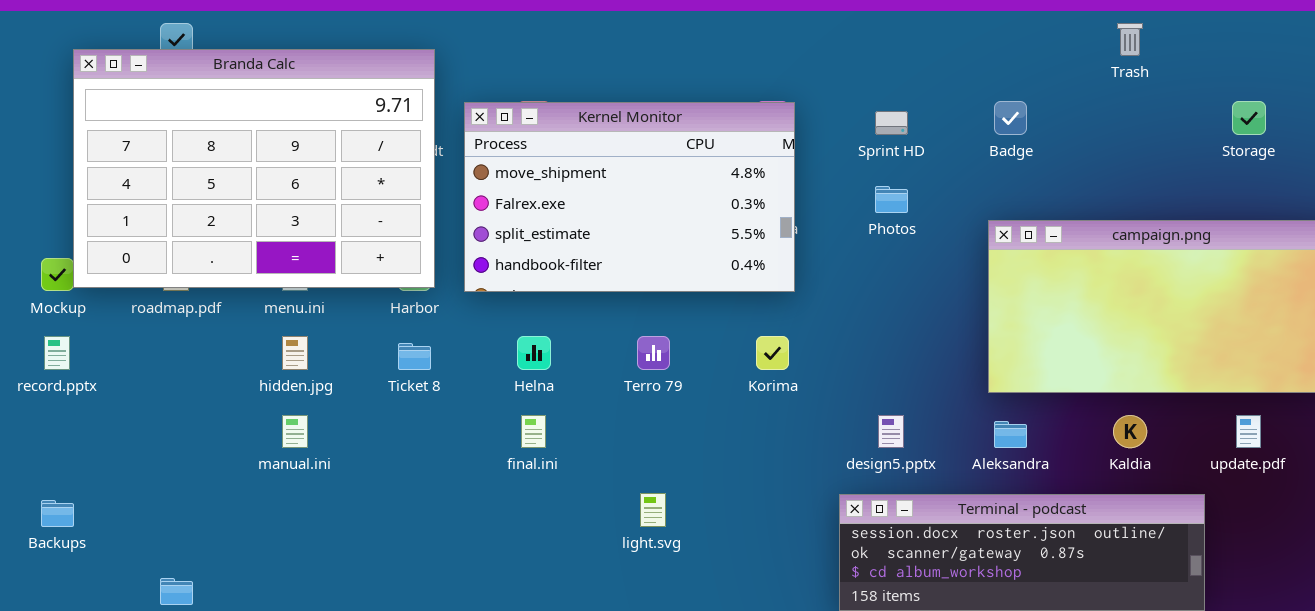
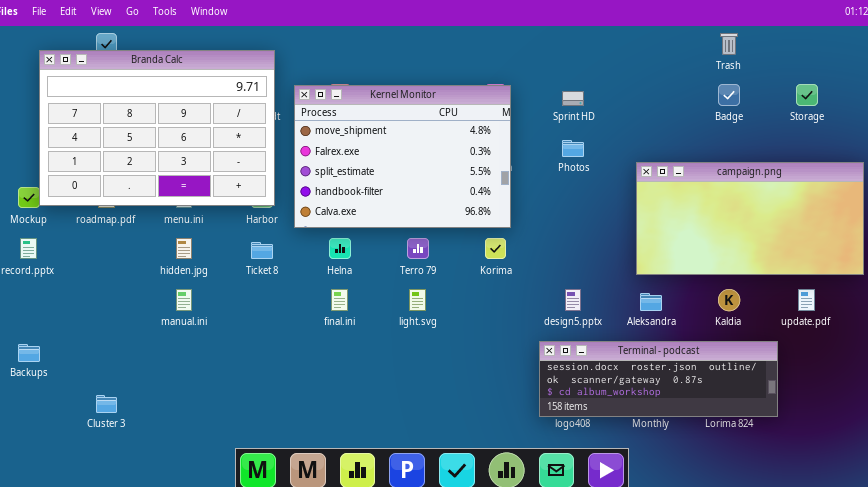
Badge: [994,101,1027,135] -> [718,84,740,106], moved
Kernel Monitor: [464,102,795,292] -> [294,85,511,228], resized
light.svg: [640,493,666,527] -> [409,289,426,311], moved

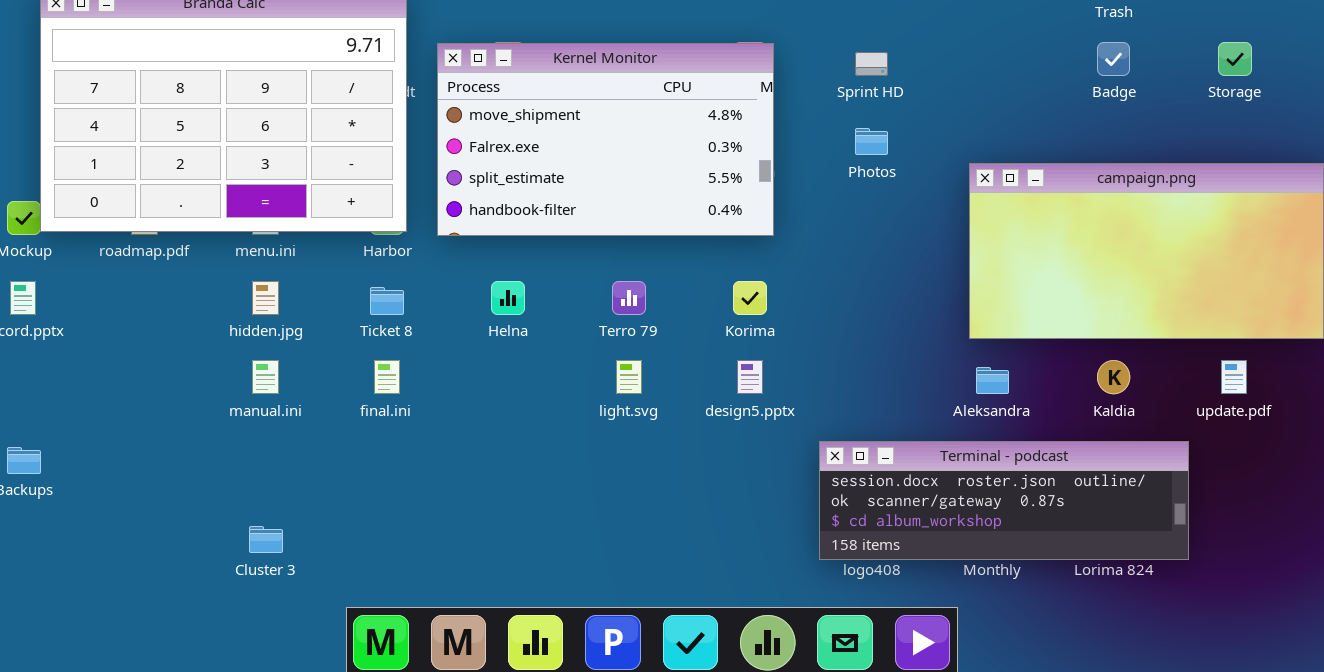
Kernel Monitor: [294,85,511,228] -> [437,43,774,236], resized
final.ini: [331,289,348,311] -> [374,360,400,394], moved
design5.pptx: [565,289,581,311] -> [737,360,763,394], moved
Cluster 3: [96,395,117,413] -> [249,526,283,553], moved

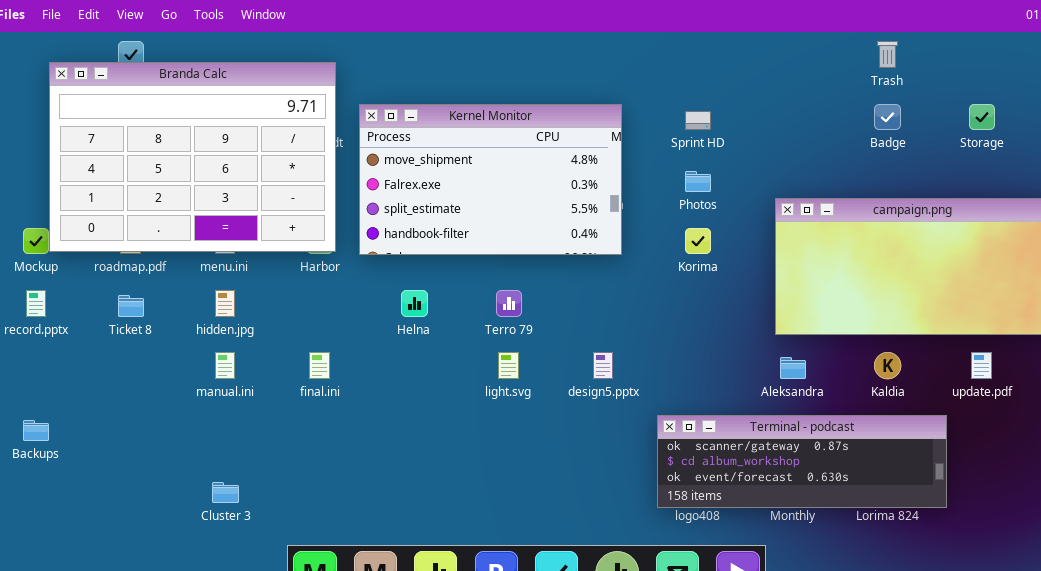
Korima: [733,281,767,315] -> [685,228,711,254], moved
Ticket 8: [370,287,404,315] -> [118,295,144,317], moved
Terminal - podcast: [819,441,1189,560] -> [657,415,947,508], scrolled down 1 row

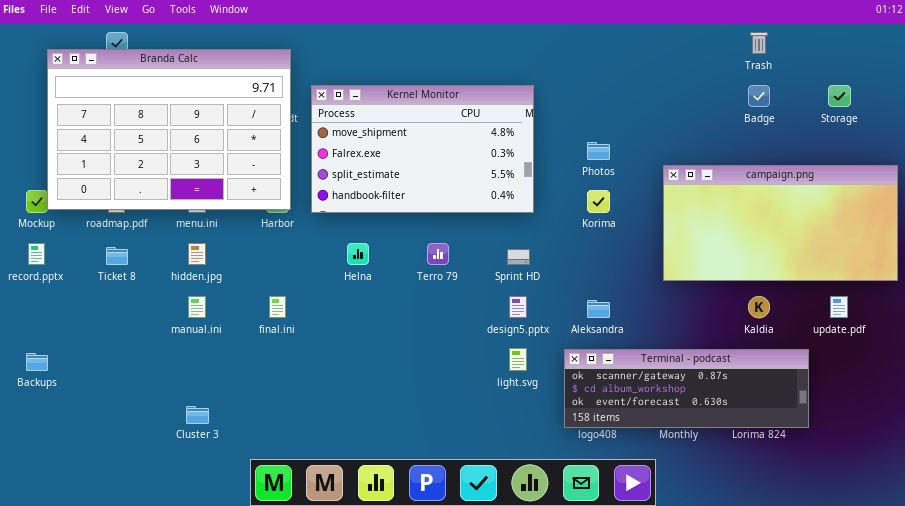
Sprint HD: [685,111,711,130] -> [507,249,530,265], moved
light.svg: [498,352,519,379] -> [509,348,527,371], moved
Aleksandra: [780,357,806,379] -> [587,300,610,318], moved

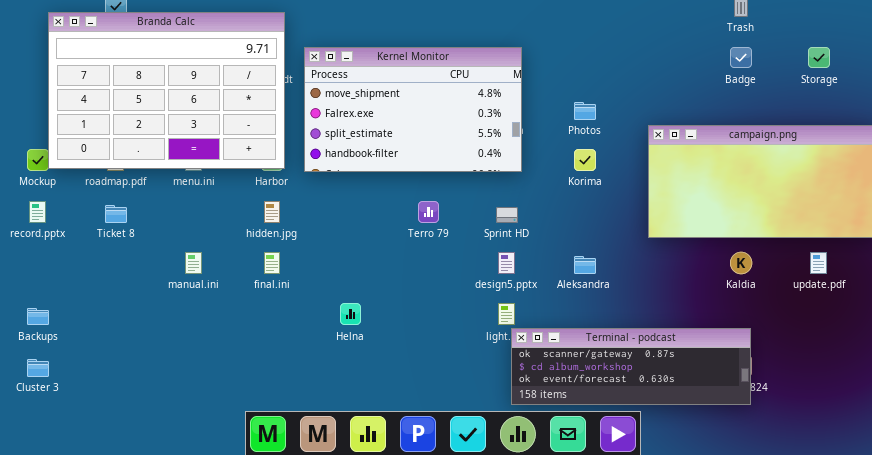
hidden.jpg: [188,243,206,265] -> [264,201,280,223], moved
Helna: [347,243,369,265] -> [340,303,361,325], moved
Terminal - podcast: [564,349,809,428] -> [511,328,751,405], moved
Cluster 3: [186,406,209,424] -> [27,359,49,377], moved

